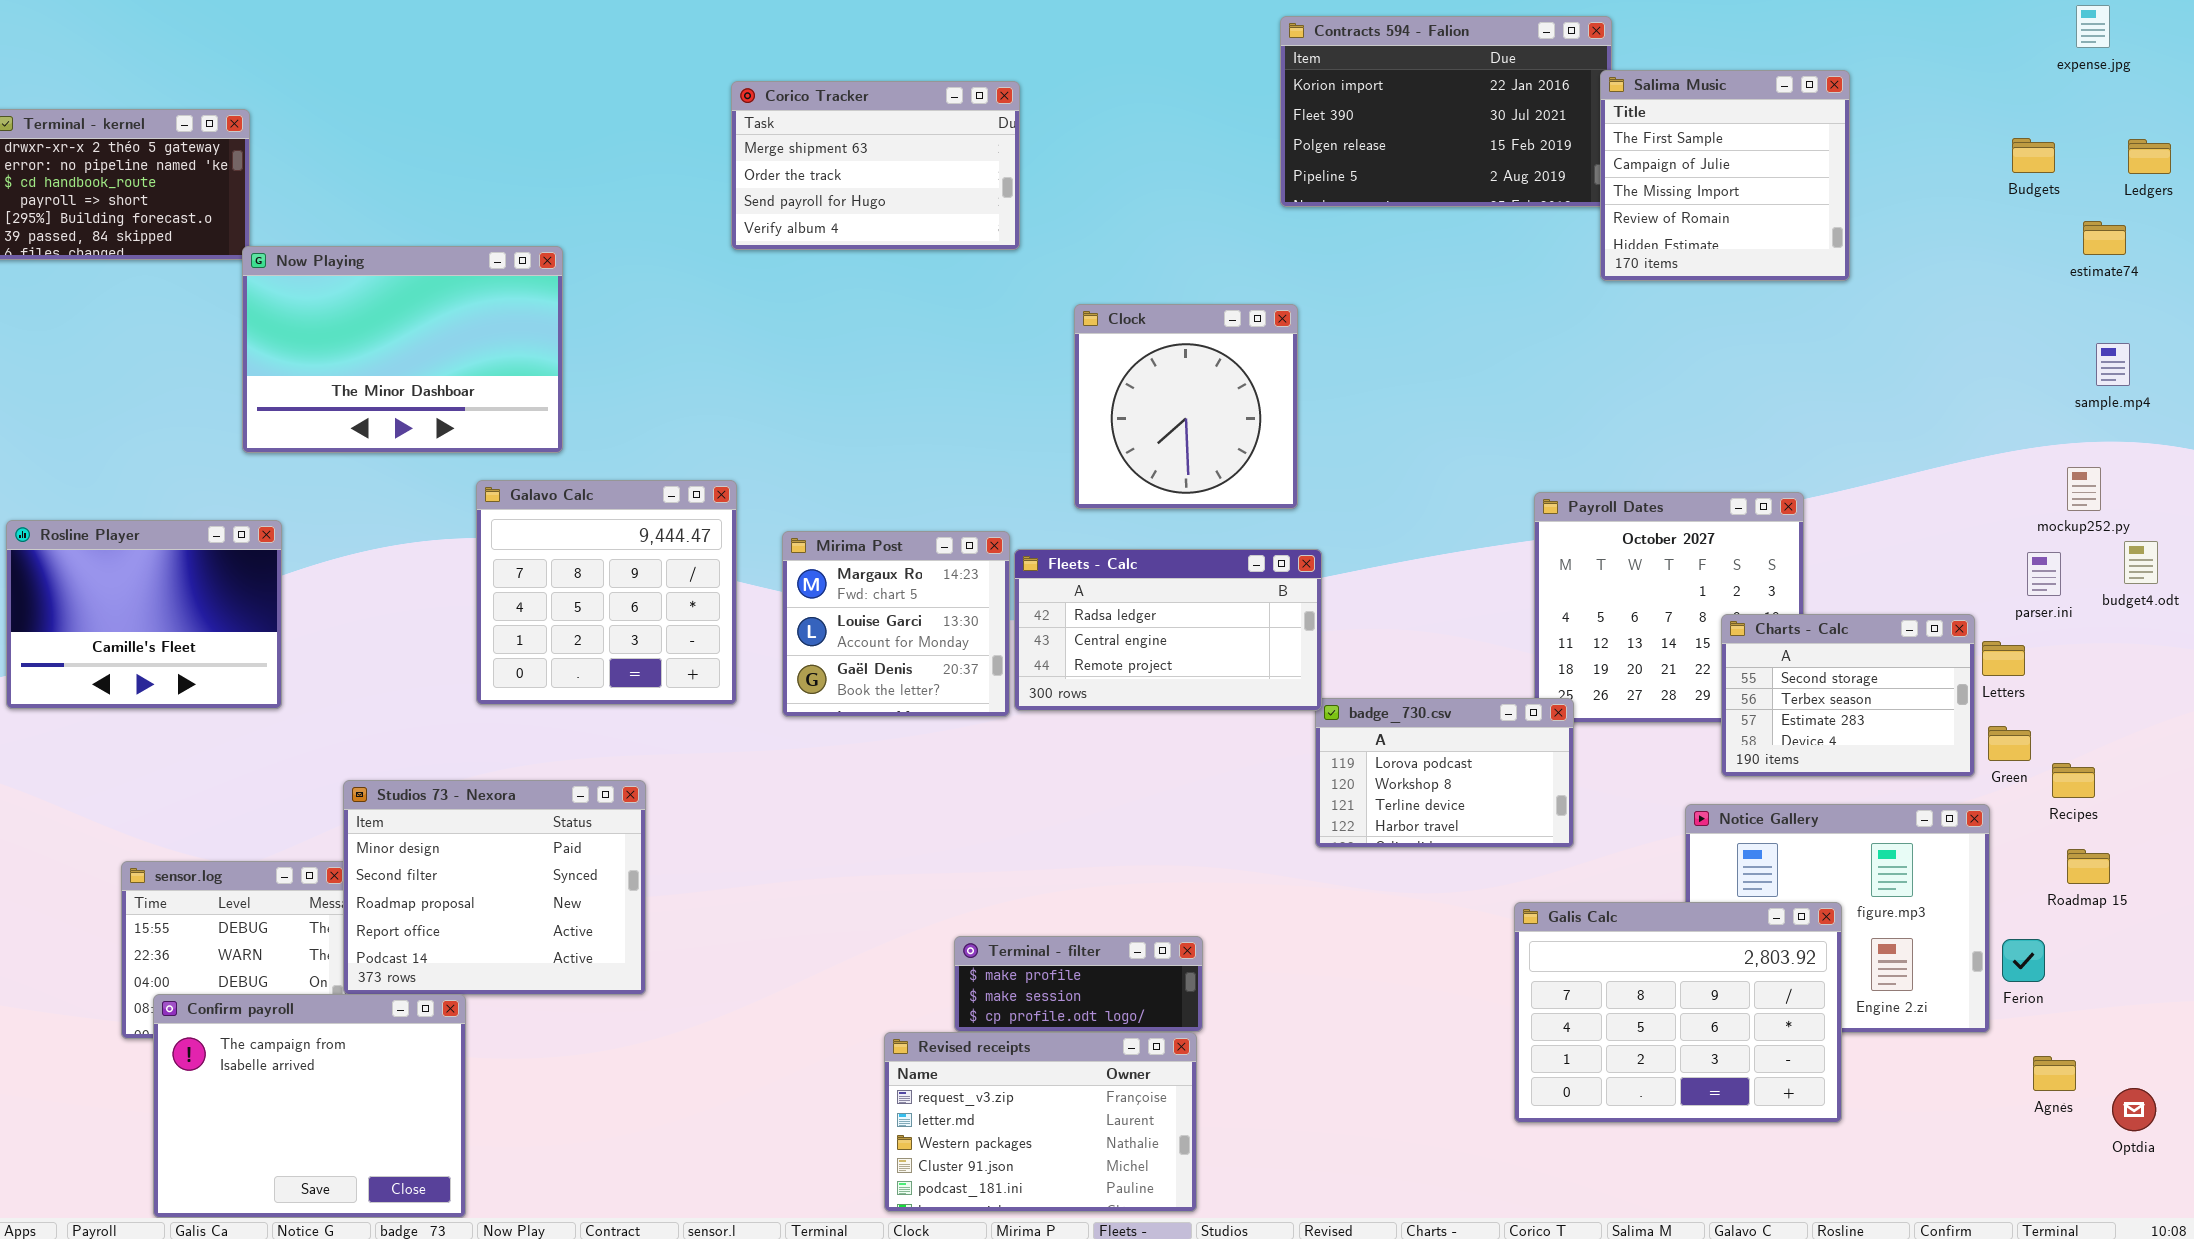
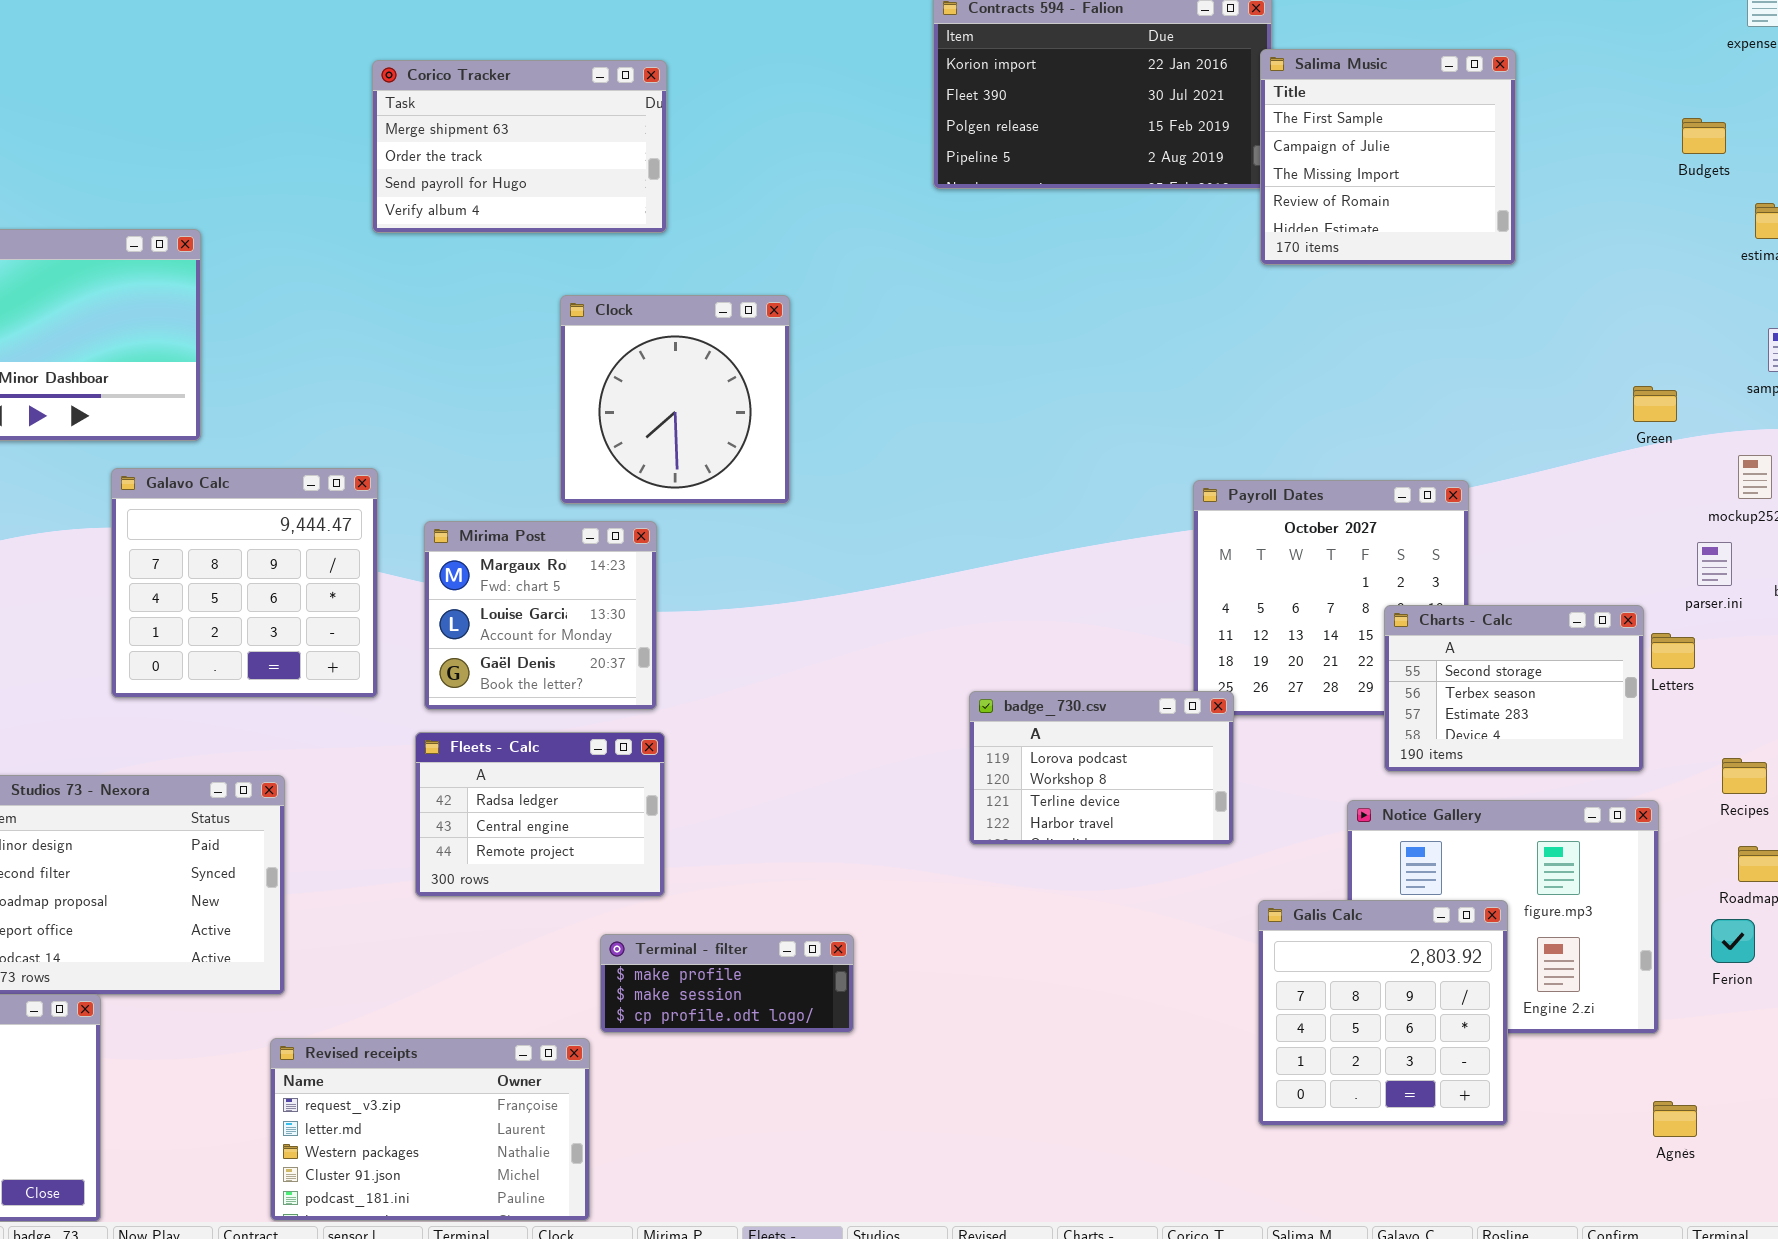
Clock: [1074,304,1298,509] -> [560,295,790,504], moved
Fleets - Calc: [1014,549,1322,711] -> [415,732,665,897], moved, resized
Green: [1988,726,2031,761] -> [1633,386,1677,422], moved
Galis Calc: [1514,902,1842,1123] -> [1258,900,1508,1126], resized
Ferion: [2002,939,2045,982] -> [1711,919,1755,963], moved
Revised receipts: [884,1032,1197,1212] -> [270,1038,590,1221], moved
Agnès: [2033,1056,2076,1091] -> [1653,1101,1697,1137], moved

